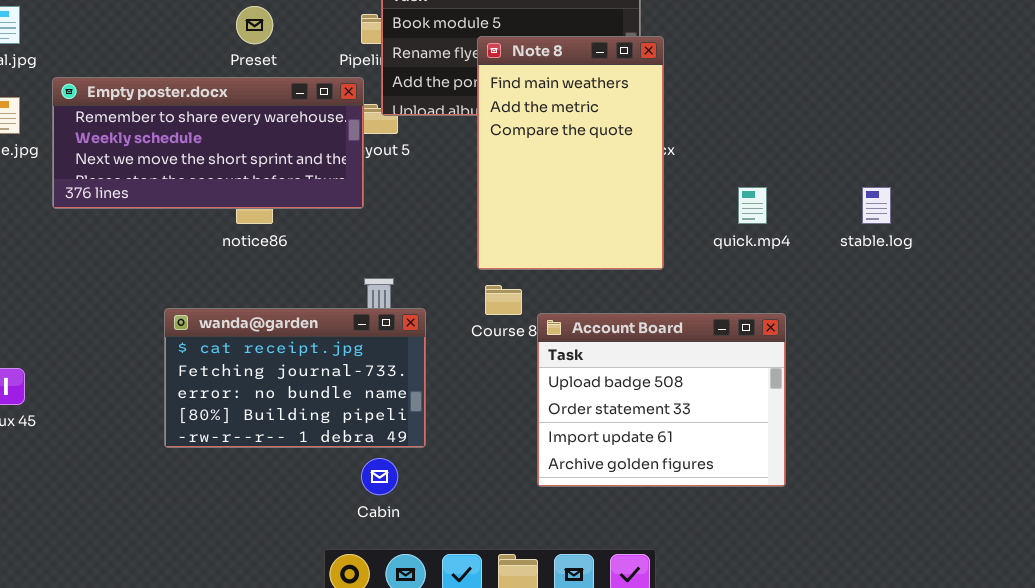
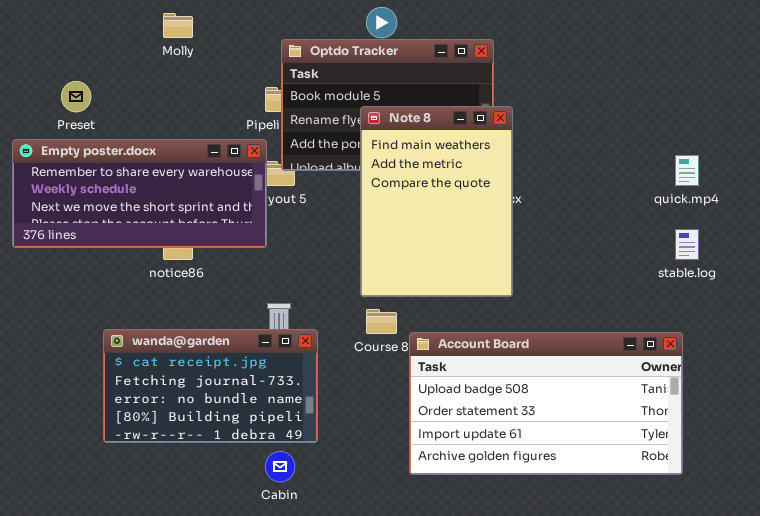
Preset: [236,6,273,44] -> [61,81,91,112], moved
quick.mp4: [738,187,767,224] -> [675,155,699,186], moved
Account Board: [537,313,786,487] -> [409,332,683,475], resized

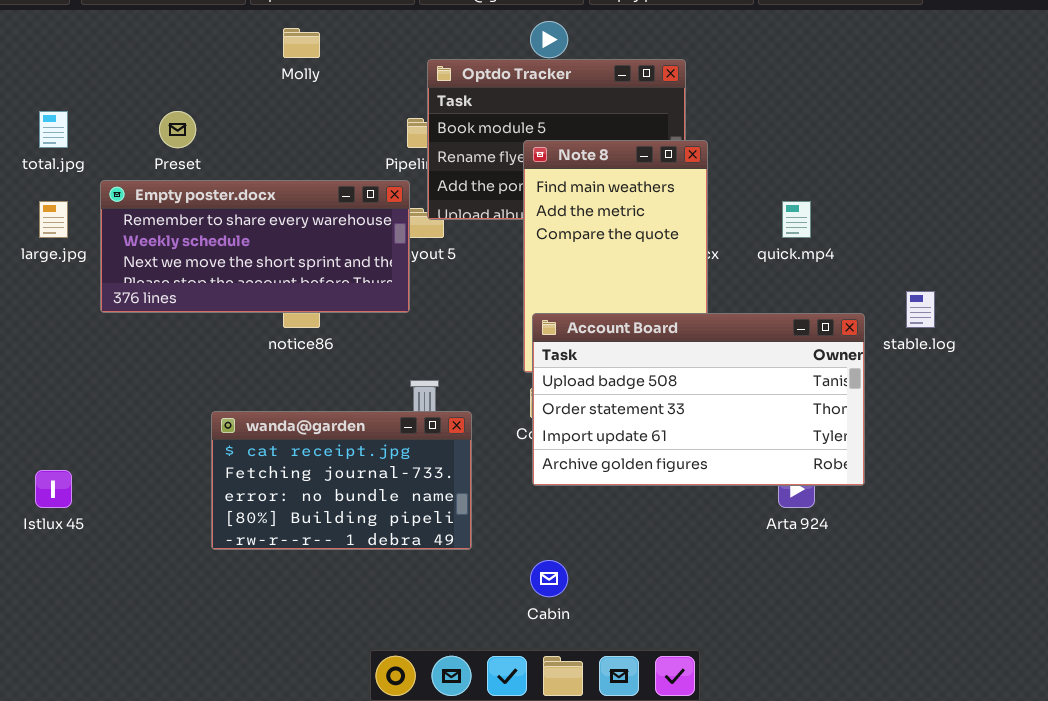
quick.mp4: [675,155,699,186] -> [782,201,811,238], moved
Account Board: [409,332,683,475] -> [532,313,865,486], moved
Cabin: [265,451,295,482] -> [530,560,568,597], moved

